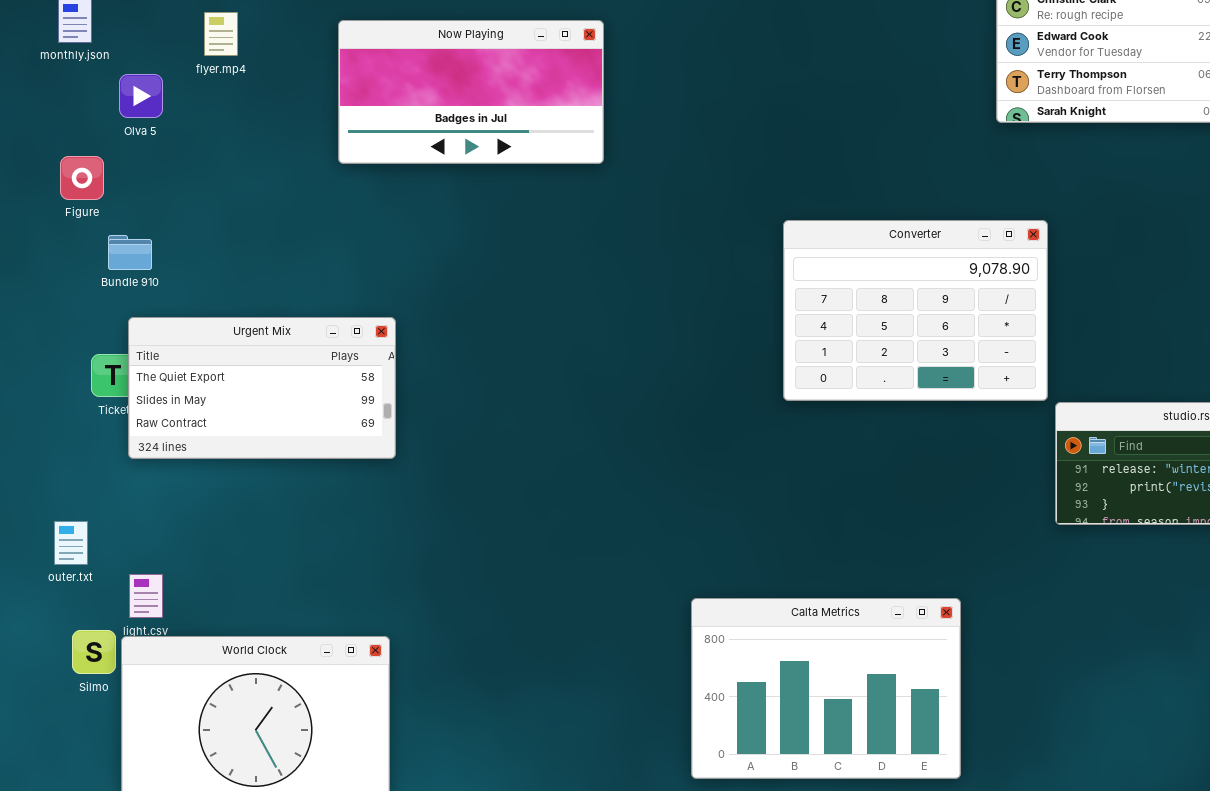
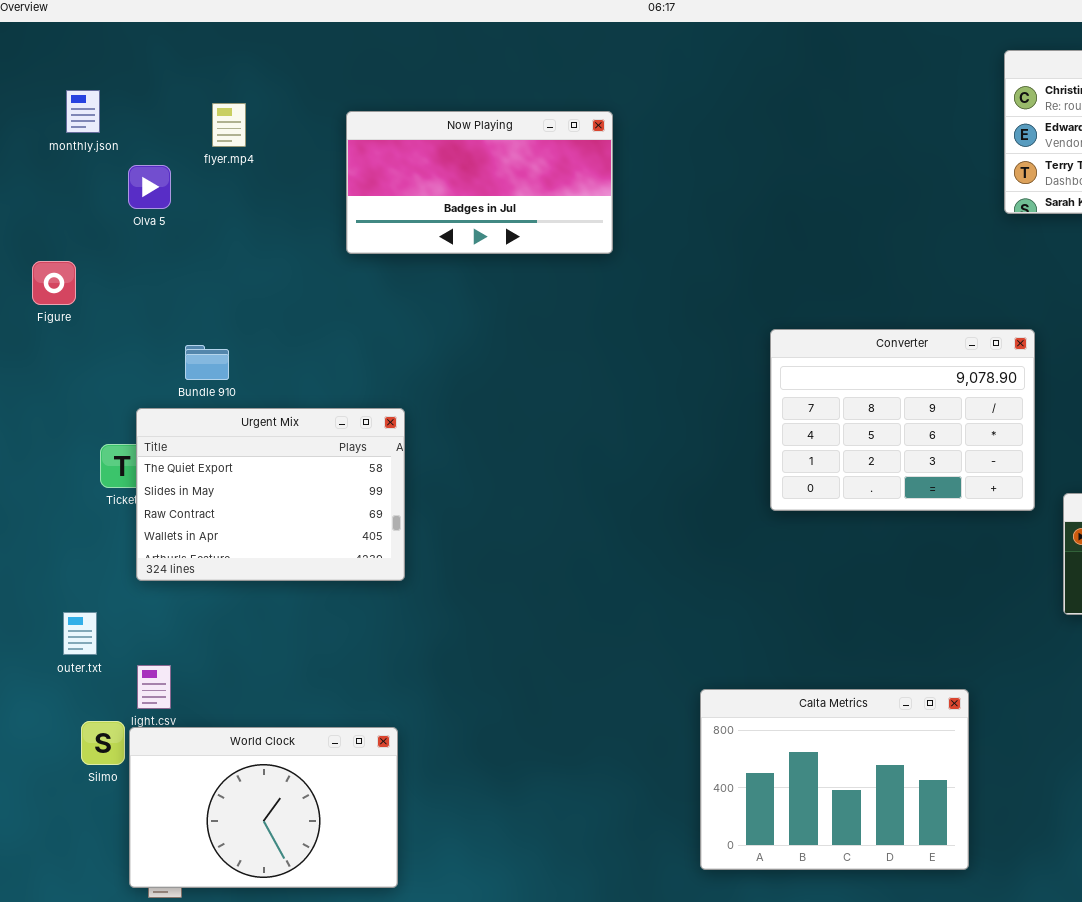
Figure: [60,156,104,200] -> [32,261,76,305], moved
Converter: [783,220,1048,401] -> [770,329,1035,511], moved
Bundle 910: [108,235,152,270] -> [185,345,229,380], moved
Urgent Mix: [128,317,396,459] -> [136,408,405,581], resized

